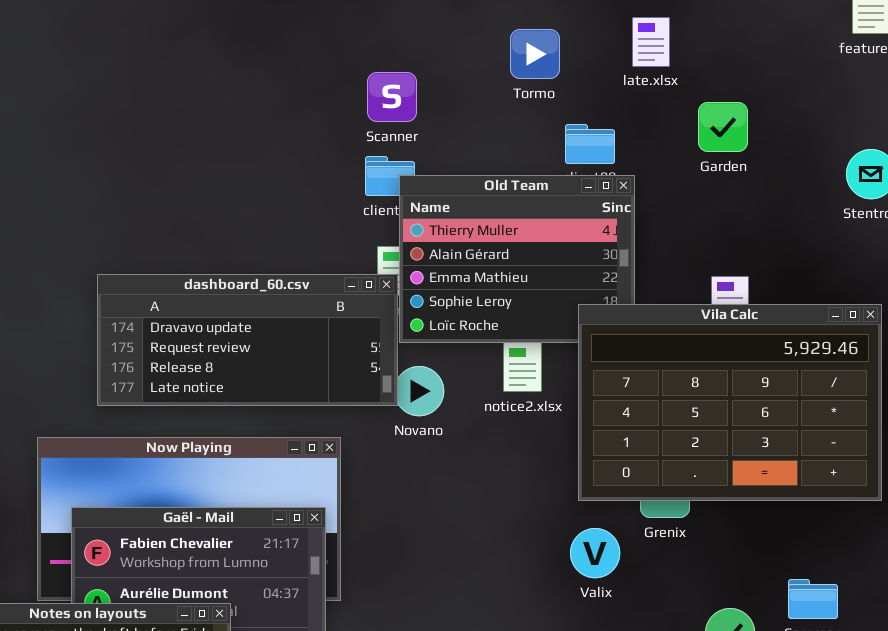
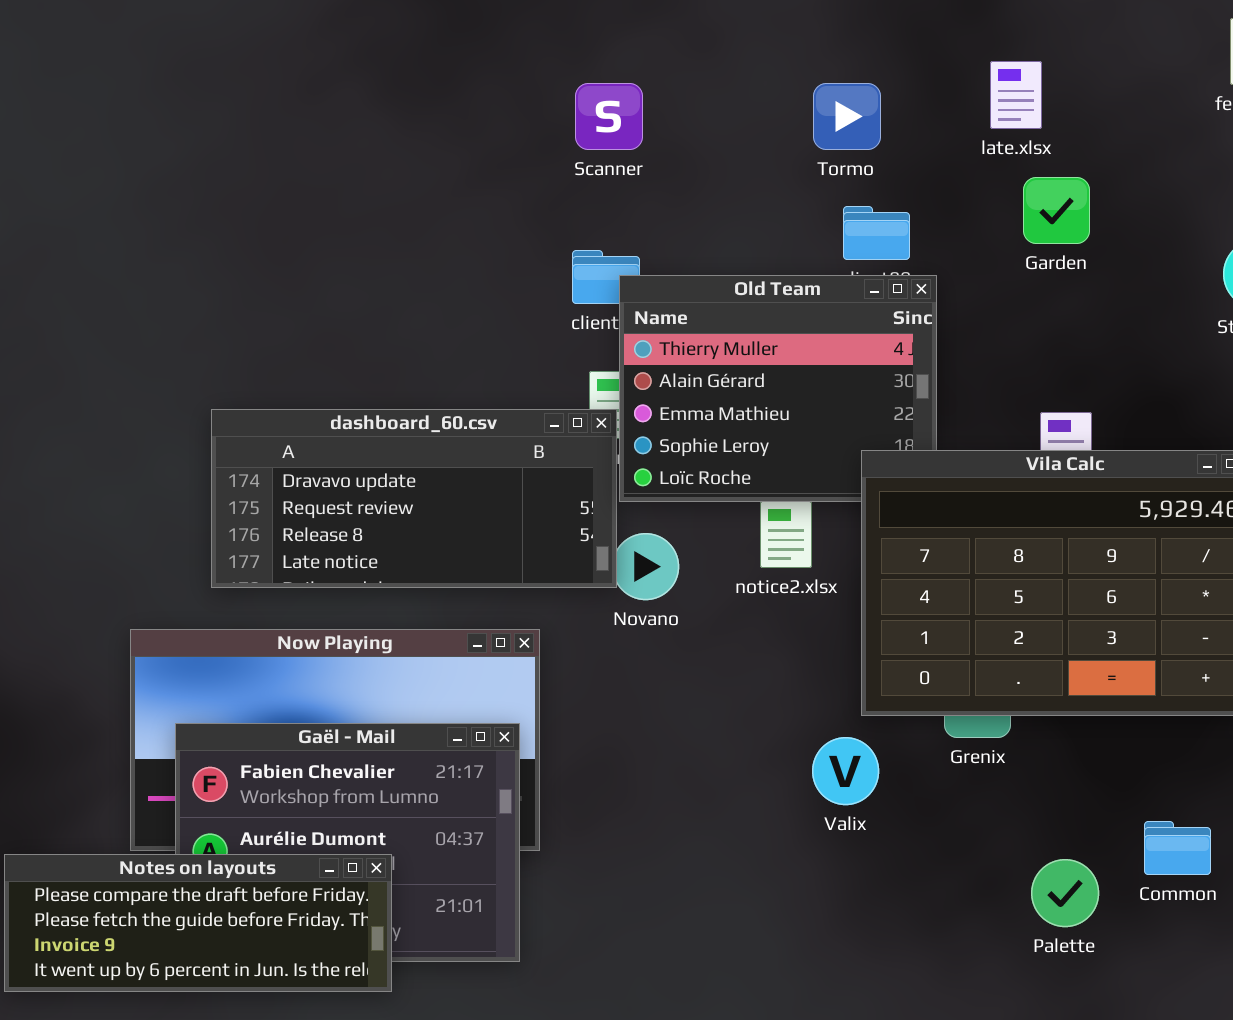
late.xlsx: [632,17,670,67] -> [990,61,1042,129], moved
Tormo: [510,29,560,79] -> [813,83,881,150], moved
Scanner: [367,72,417,122] -> [575,83,643,150], moved
Valix: [570,528,620,578] -> [812,737,879,805], moved

